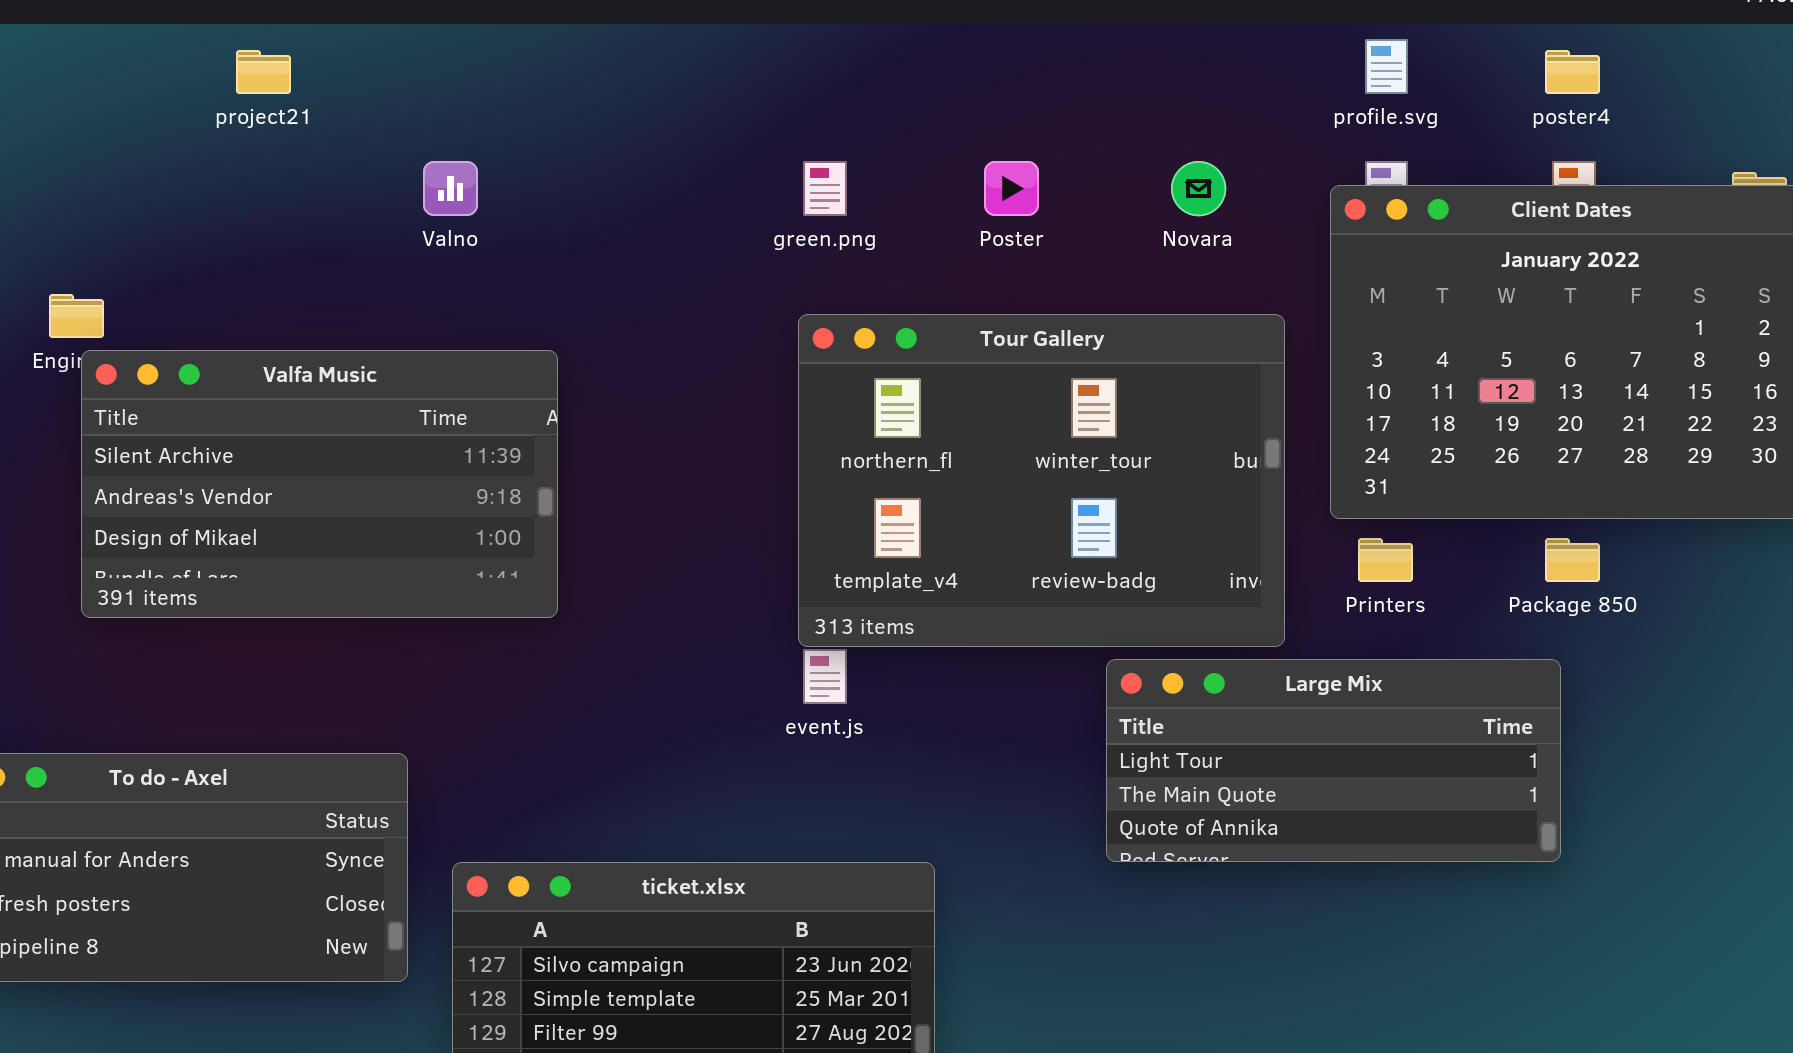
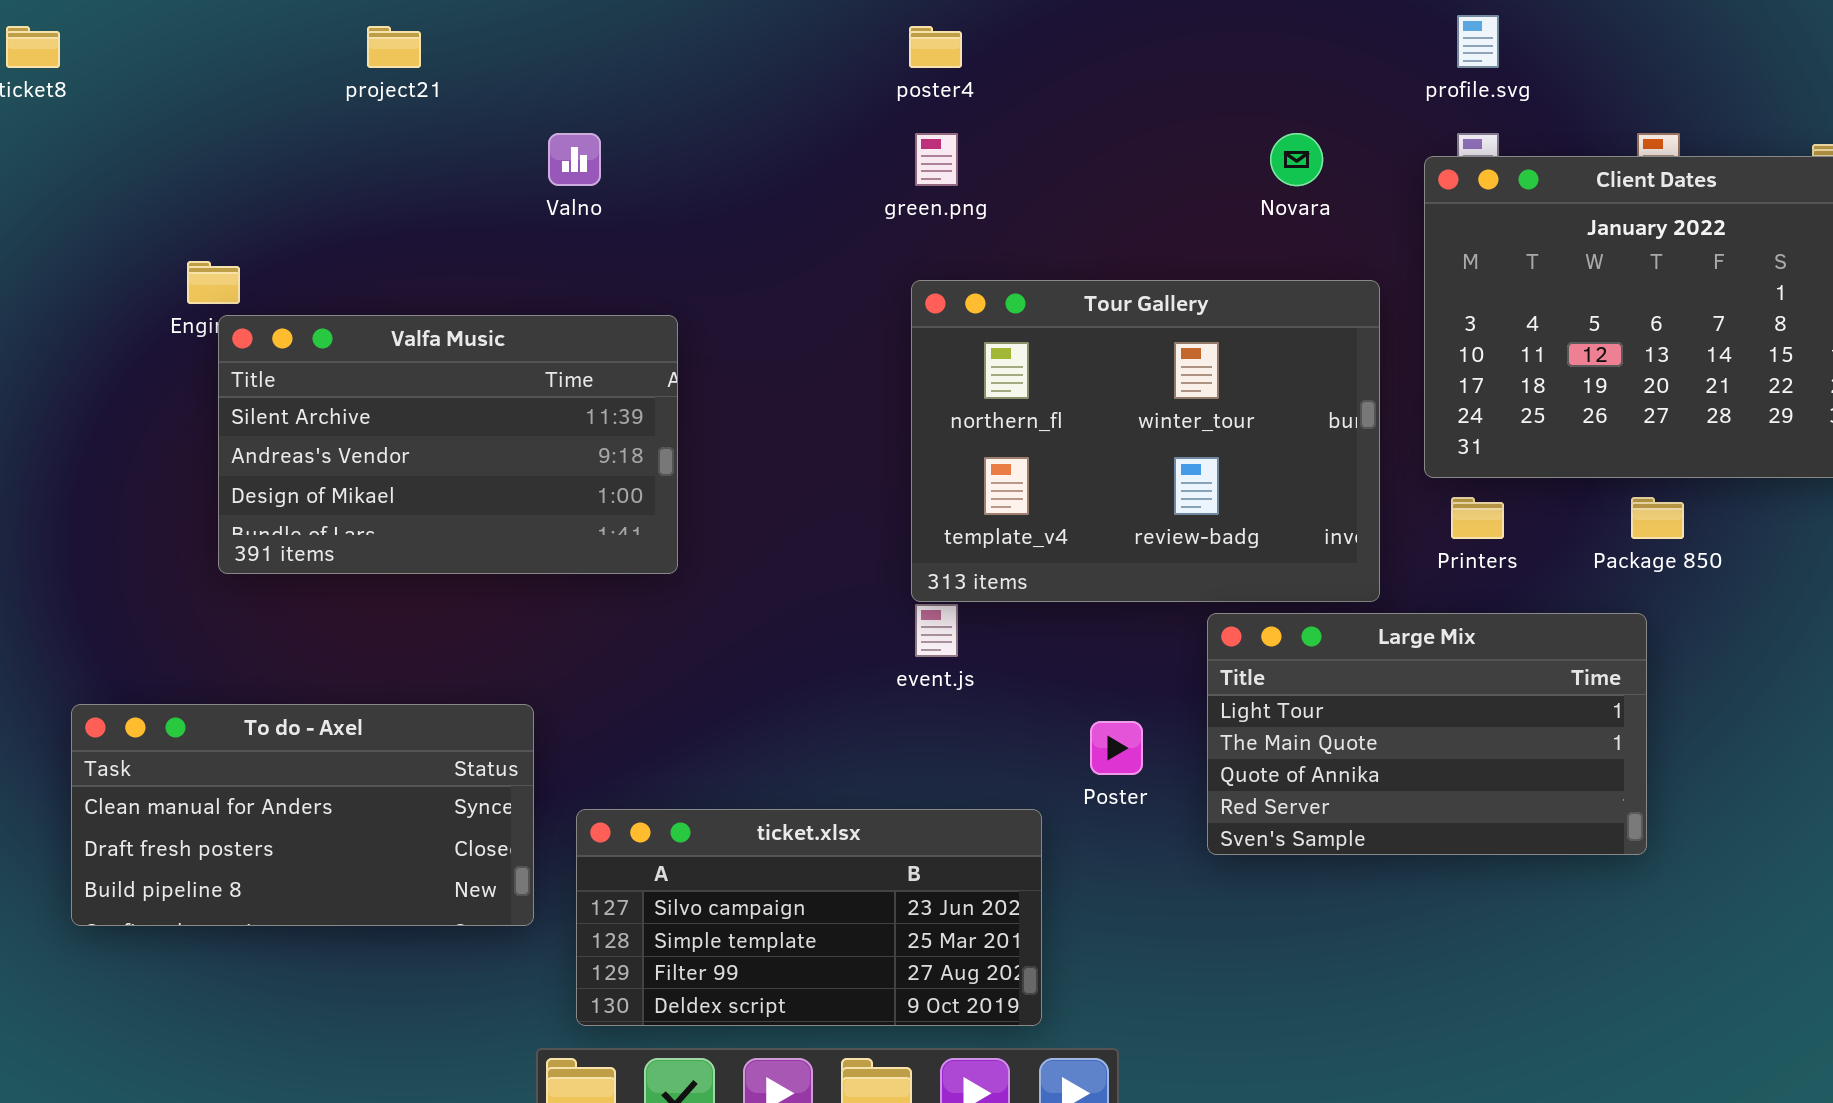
poster4: [1545,50,1600,94] -> [909,26,962,68], moved
Poster: [984,161,1039,216] -> [1090,721,1143,775], moved
Large Mix: [1106,659,1561,862] -> [1207,613,1647,855], resized

